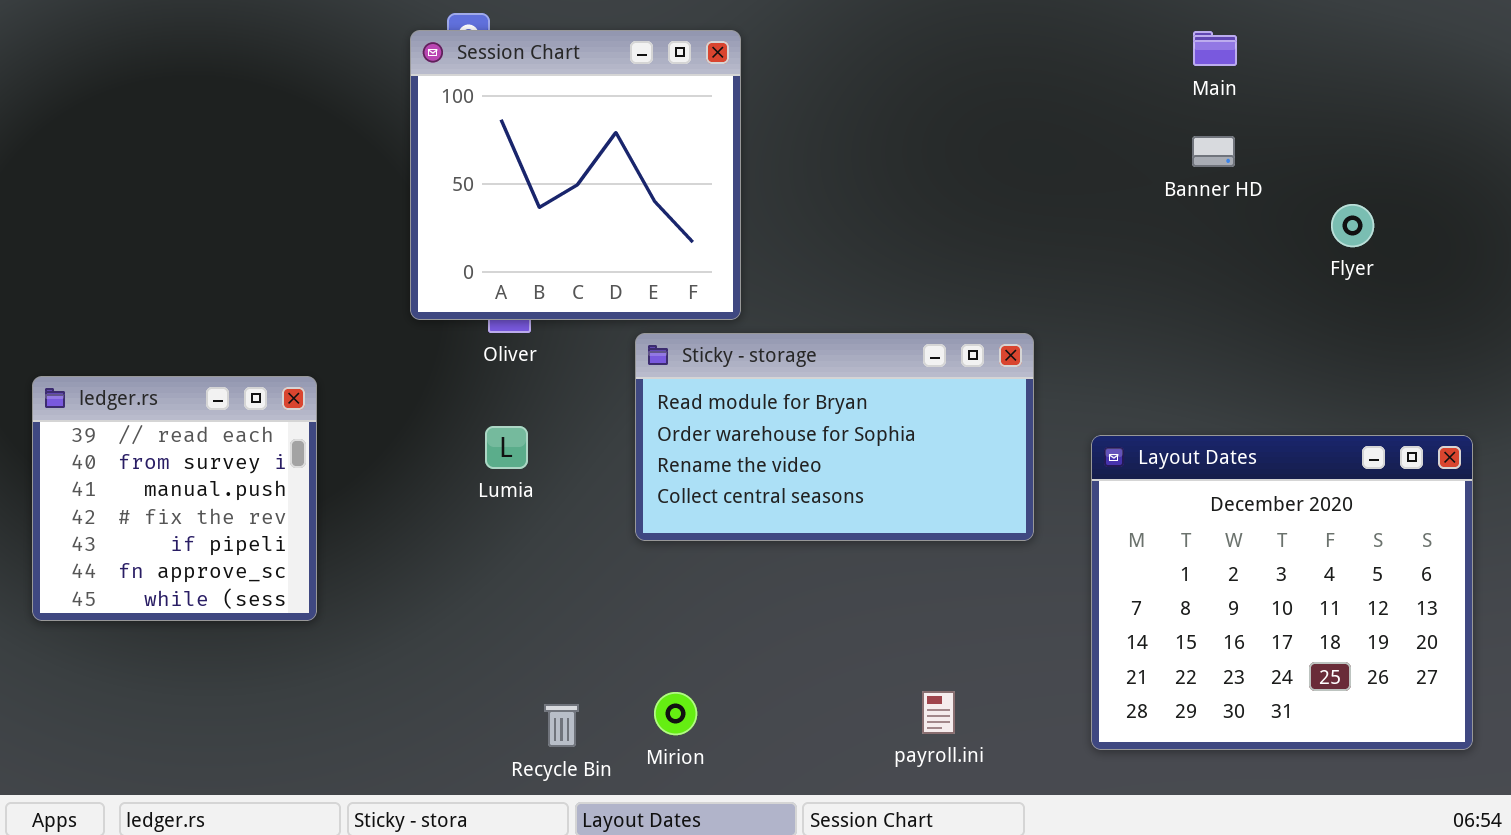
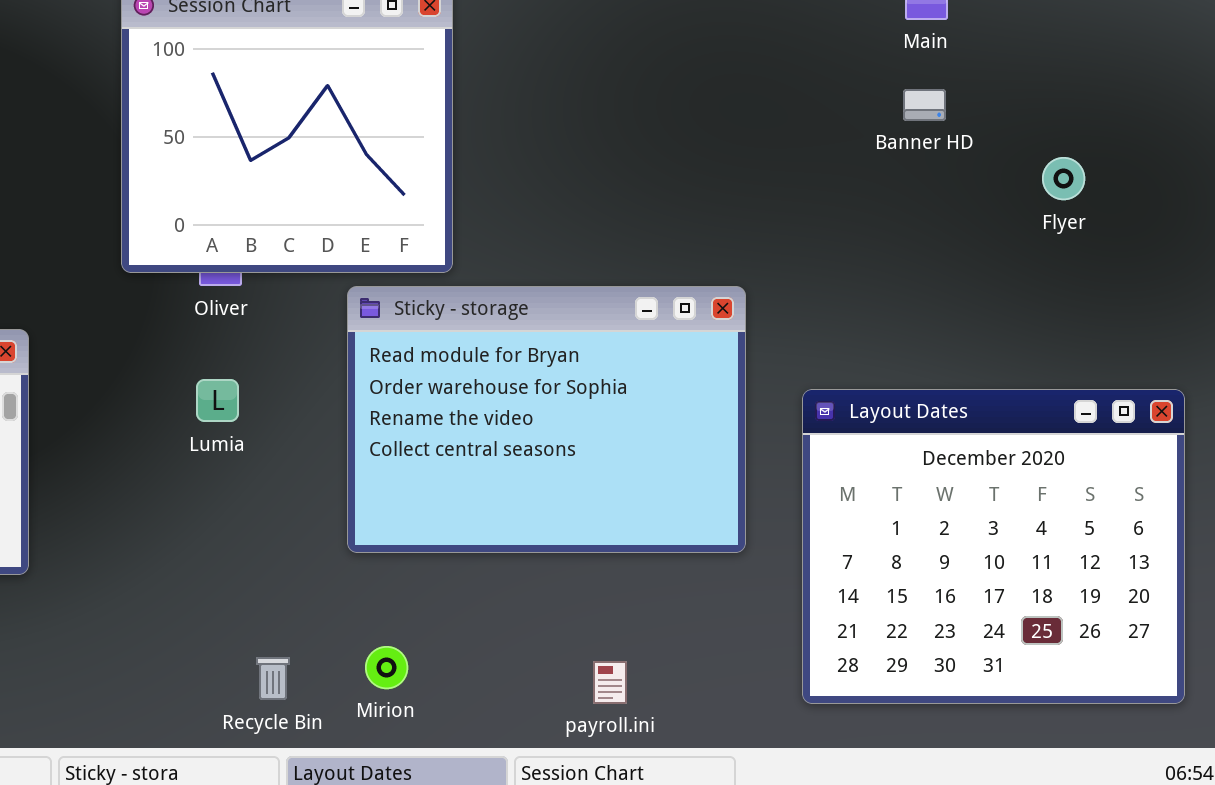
Sticky - storage: [635,333,1034,541] -> [347,286,746,553], resized
payroll.ini: [922,691,955,734] -> [593,661,627,704], moved

